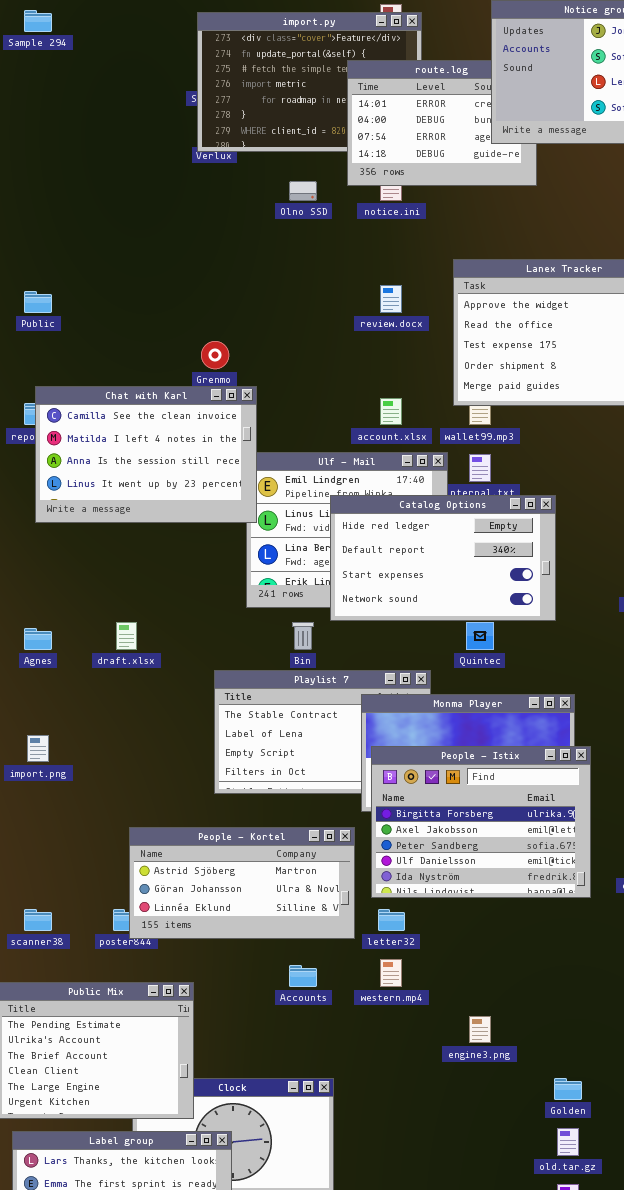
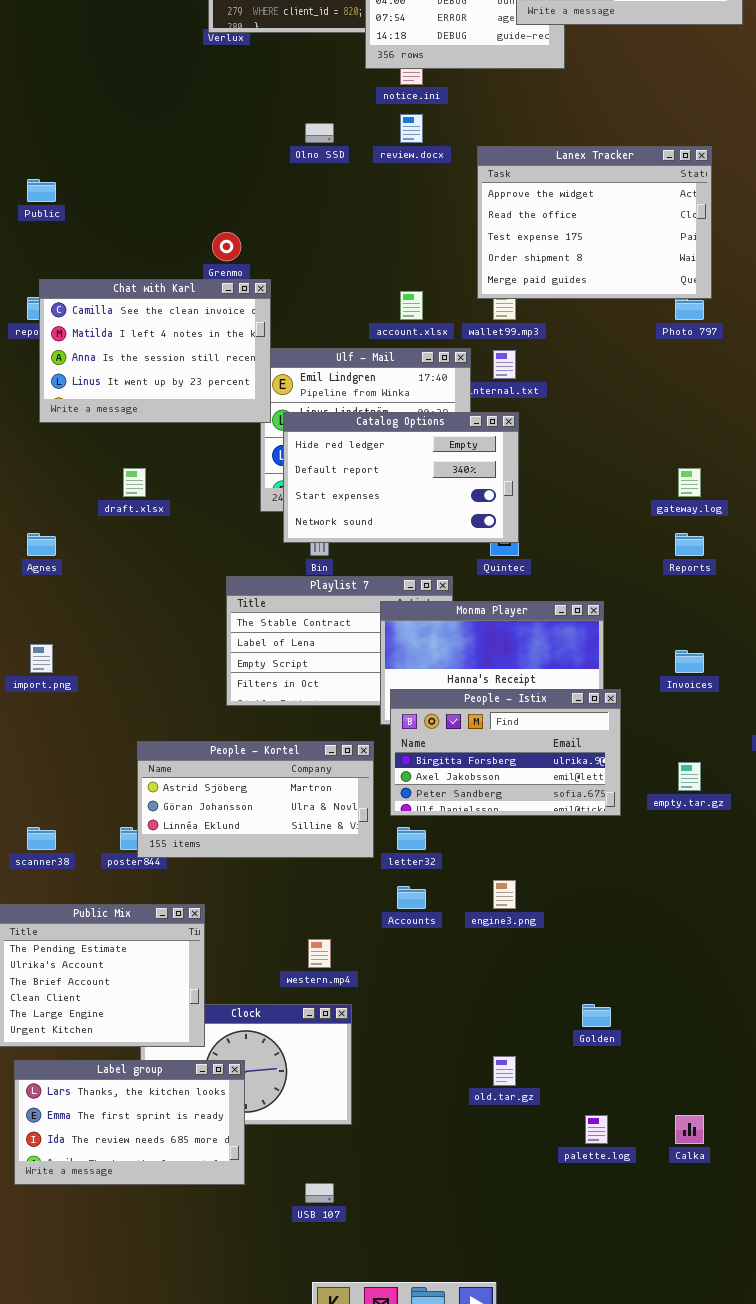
Olno SSD: [289,181,317,201] -> [305,123,334,143], moved
review.docx: [380,285,402,313] -> [400,114,423,143], moved
Catalog Options: [330,495,556,621] -> [283,412,519,543], moved
draft.xlsx: [116,622,137,650] -> [123,468,146,497], moved
People - Istix: [371,746,591,898] -> [390,689,621,816], resized
western.mp4: [380,959,402,987] -> [308,939,331,968], moved
Accounts: [289,965,317,987] -> [397,886,426,909], moved
engine3.png: [469,1016,491,1043] -> [493,880,516,909], moved
old.tar.gz: [557,1128,579,1156] -> [493,1056,516,1086], moved

